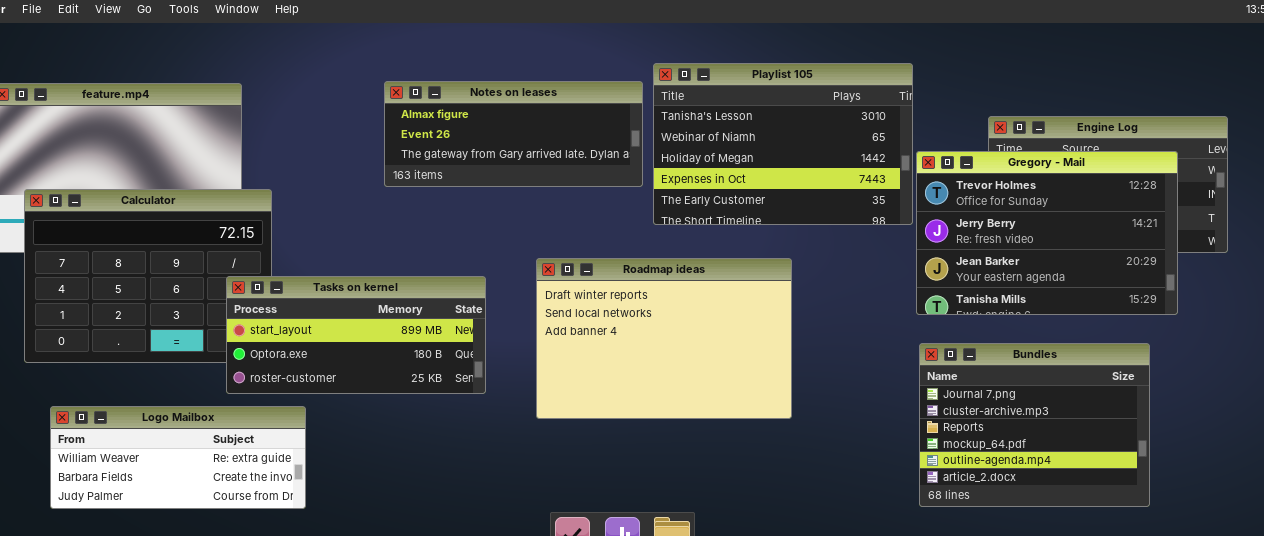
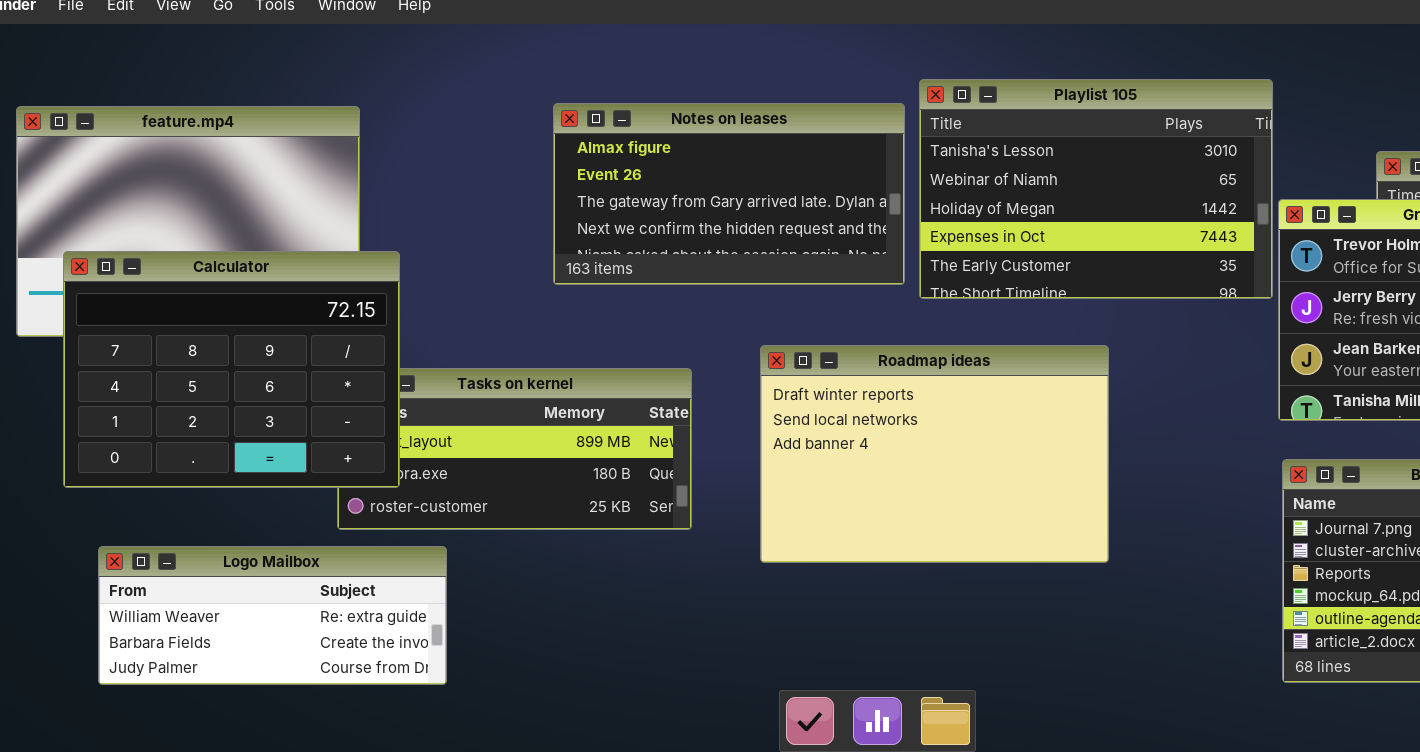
Notes on leases: [384,81,643,187] -> [553,103,905,285], resized
Calculator: [24,189,272,363] -> [63,251,400,488], raised

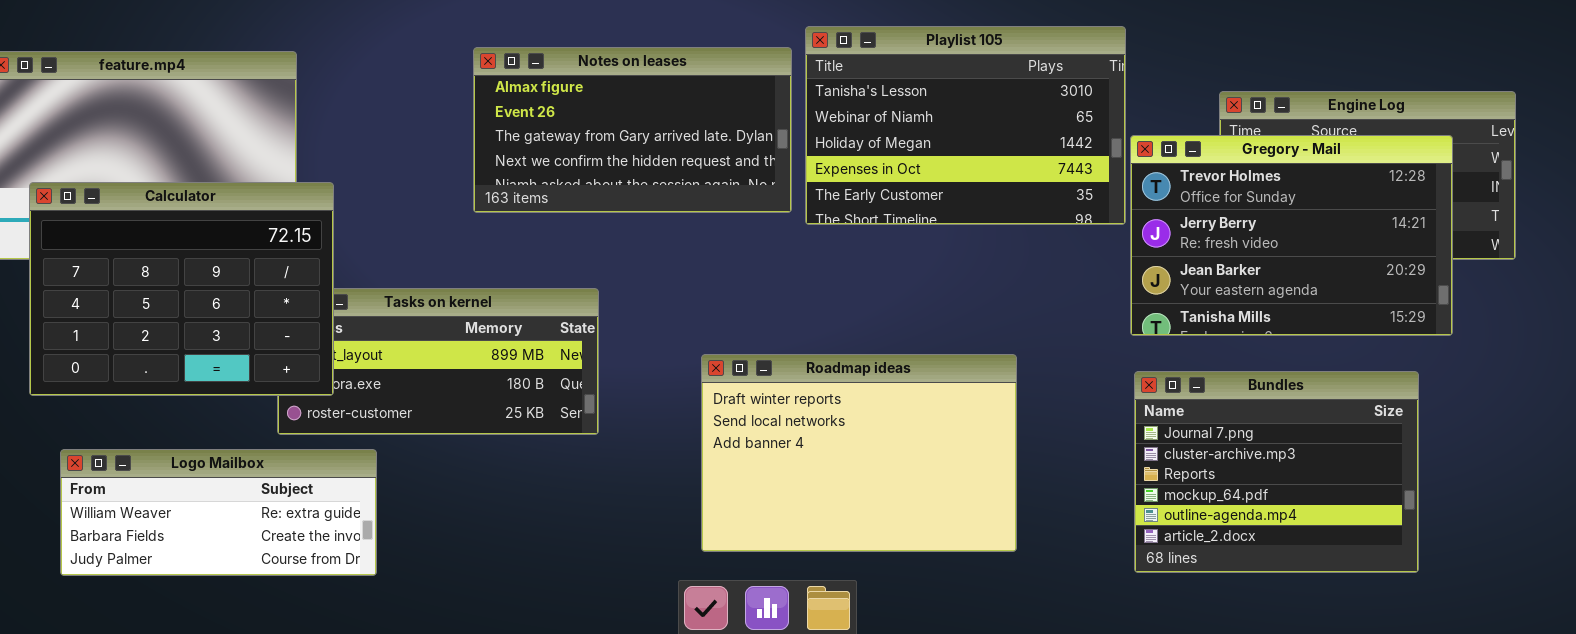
Roadmap ideas: [760,345,1109,563] -> [701,354,1017,552], moved

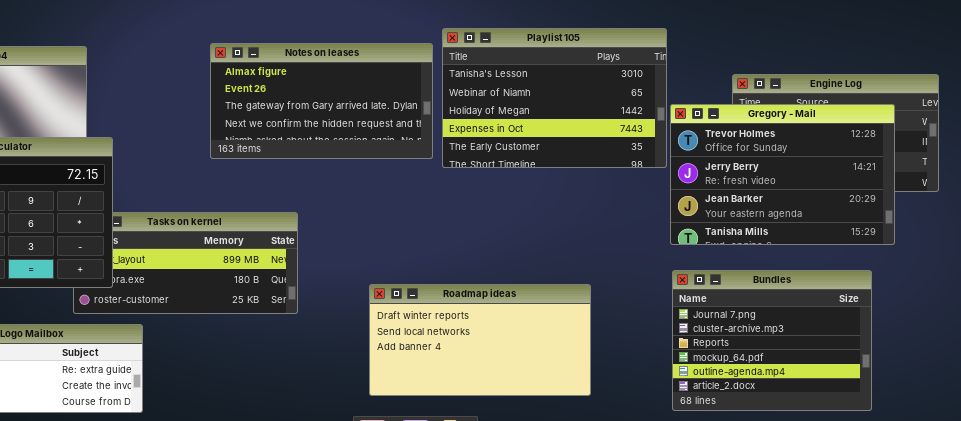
Roadmap ideas: [701,354,1017,552] -> [369,284,591,396], resized

